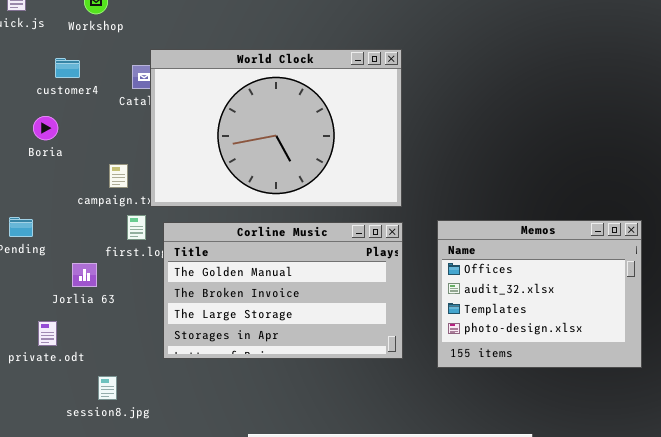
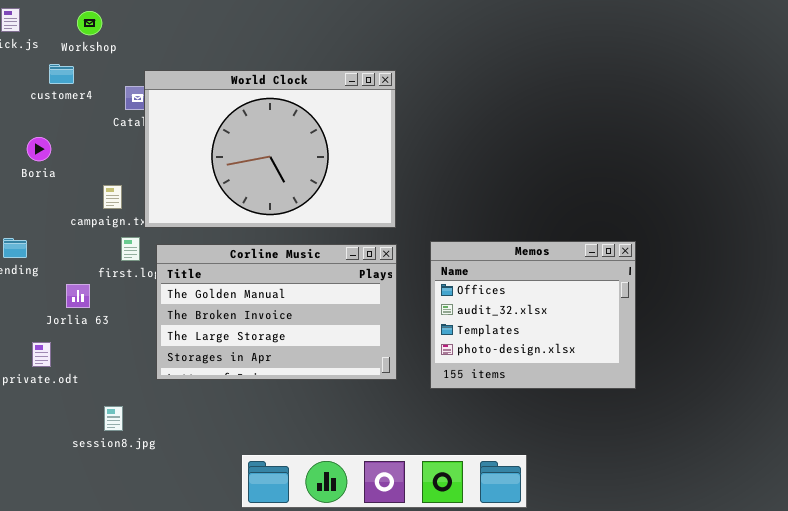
customer4: [55,58,80,78] -> [49,64,74,84], moved
session8.jpg: [98,376,117,400] -> [104,406,123,431], moved

